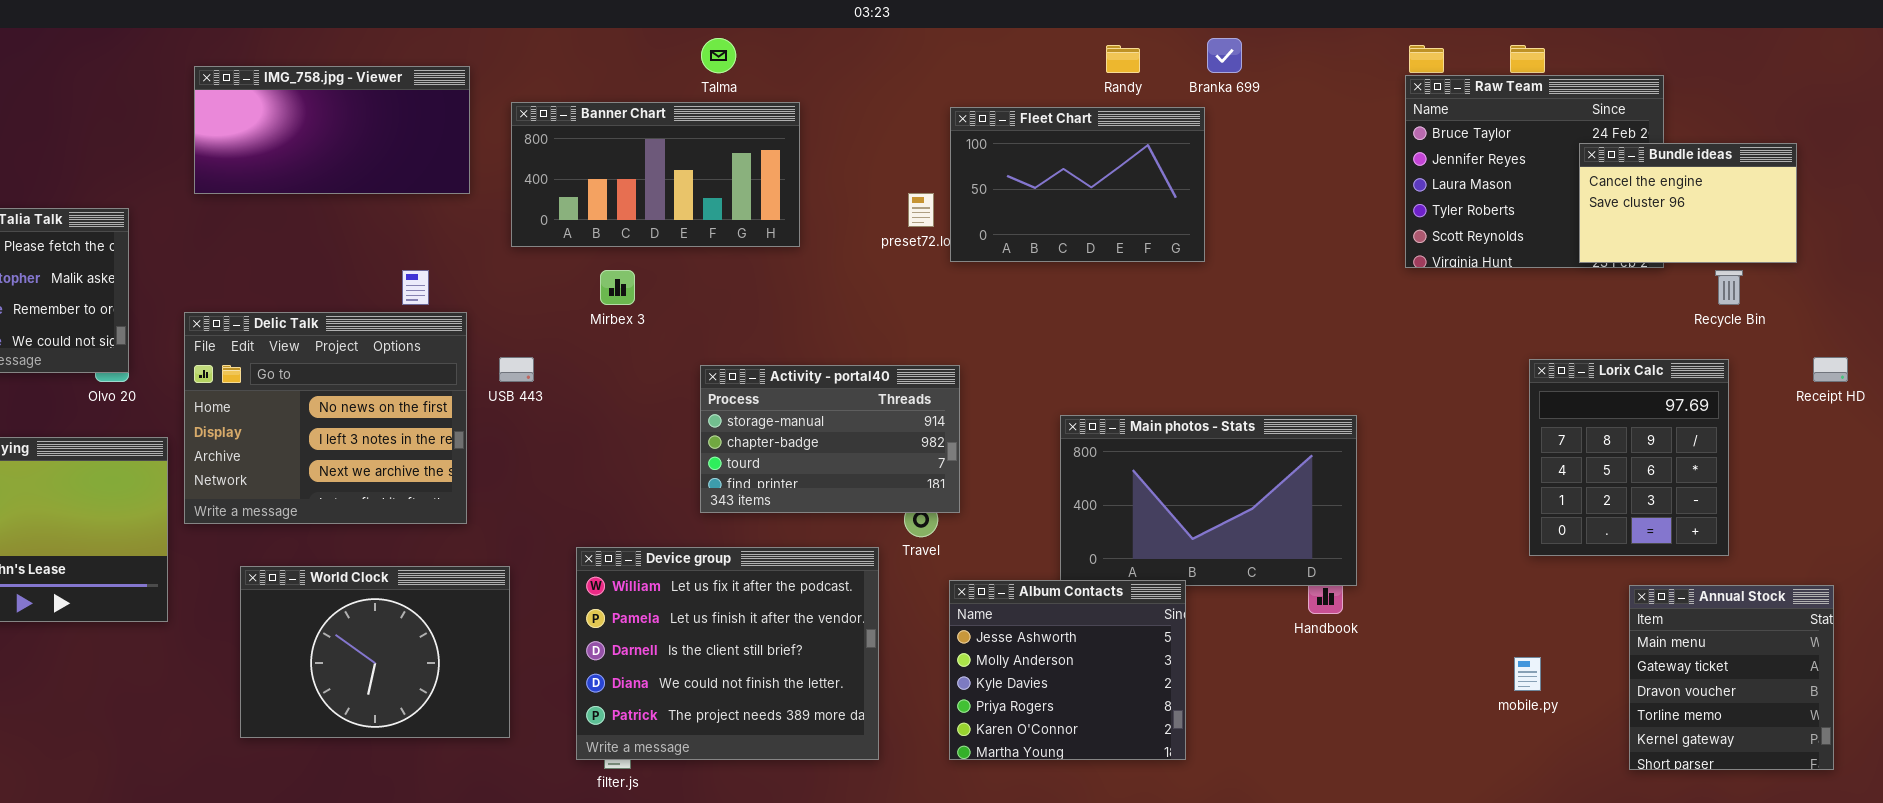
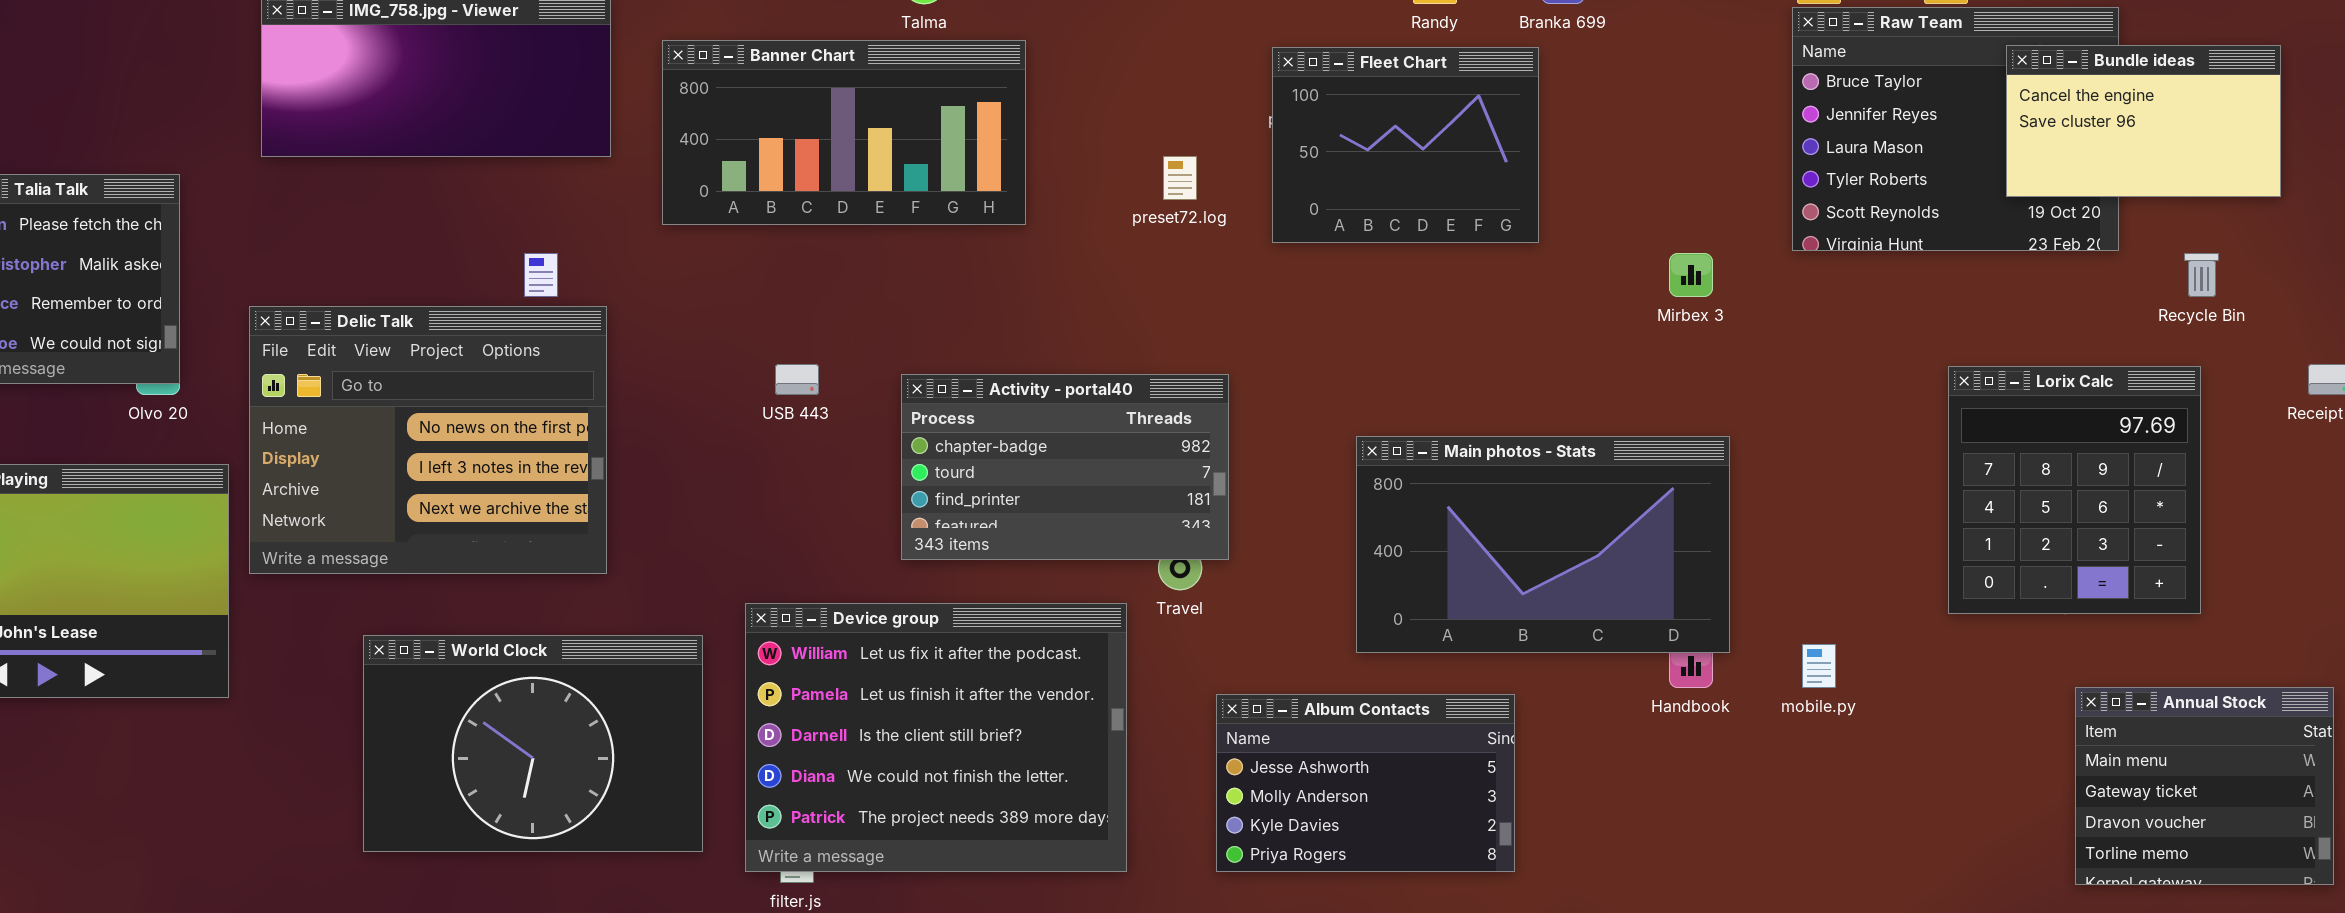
Fleet Chart: [950,107,1205,262] -> [1272,47,1539,243], resized
Bundle ideas: [1579,143,1797,263] -> [2006,45,2281,197], moved
Mirbex 3: [600,270,635,305] -> [1669,253,1713,297], moved
USB 443: [499,357,534,382] -> [775,364,819,395], moved
Activity - portal40: [700,365,960,513] -> [901,374,1229,560], scrolled down 1 row
World Clock: [240,566,510,738] -> [363,635,703,852], moved
Album Contacts: [949,580,1186,760] -> [1216,694,1515,872], resized
Annual Stock: [1629,585,1834,770] -> [2075,687,2334,885], resized
mobile.py: [1514,657,1541,691] -> [1802,644,1836,688], moved

